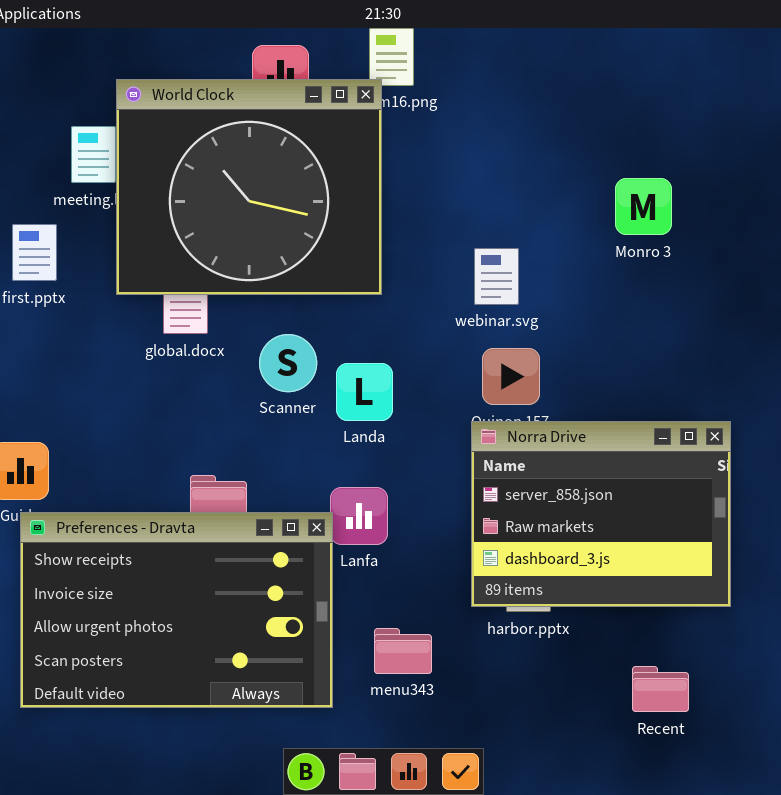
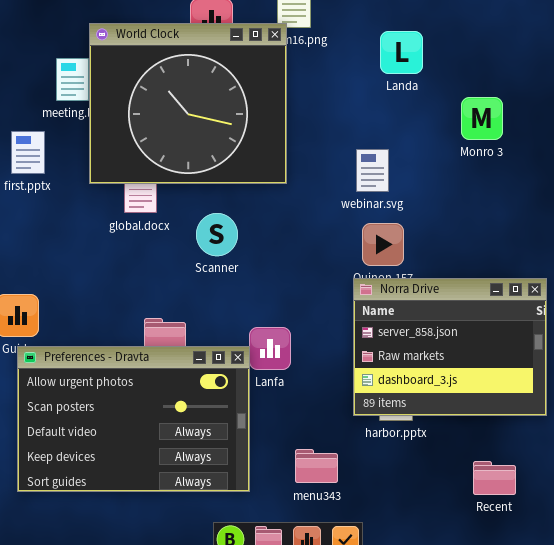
Landa: [336,363,393,421] -> [380,31,423,74], moved
Preferences - Dravta: [20,512,333,708] -> [17,346,250,492], scrolled down 2 rows
menu343: [374,628,432,674] -> [295,449,338,483], moved

